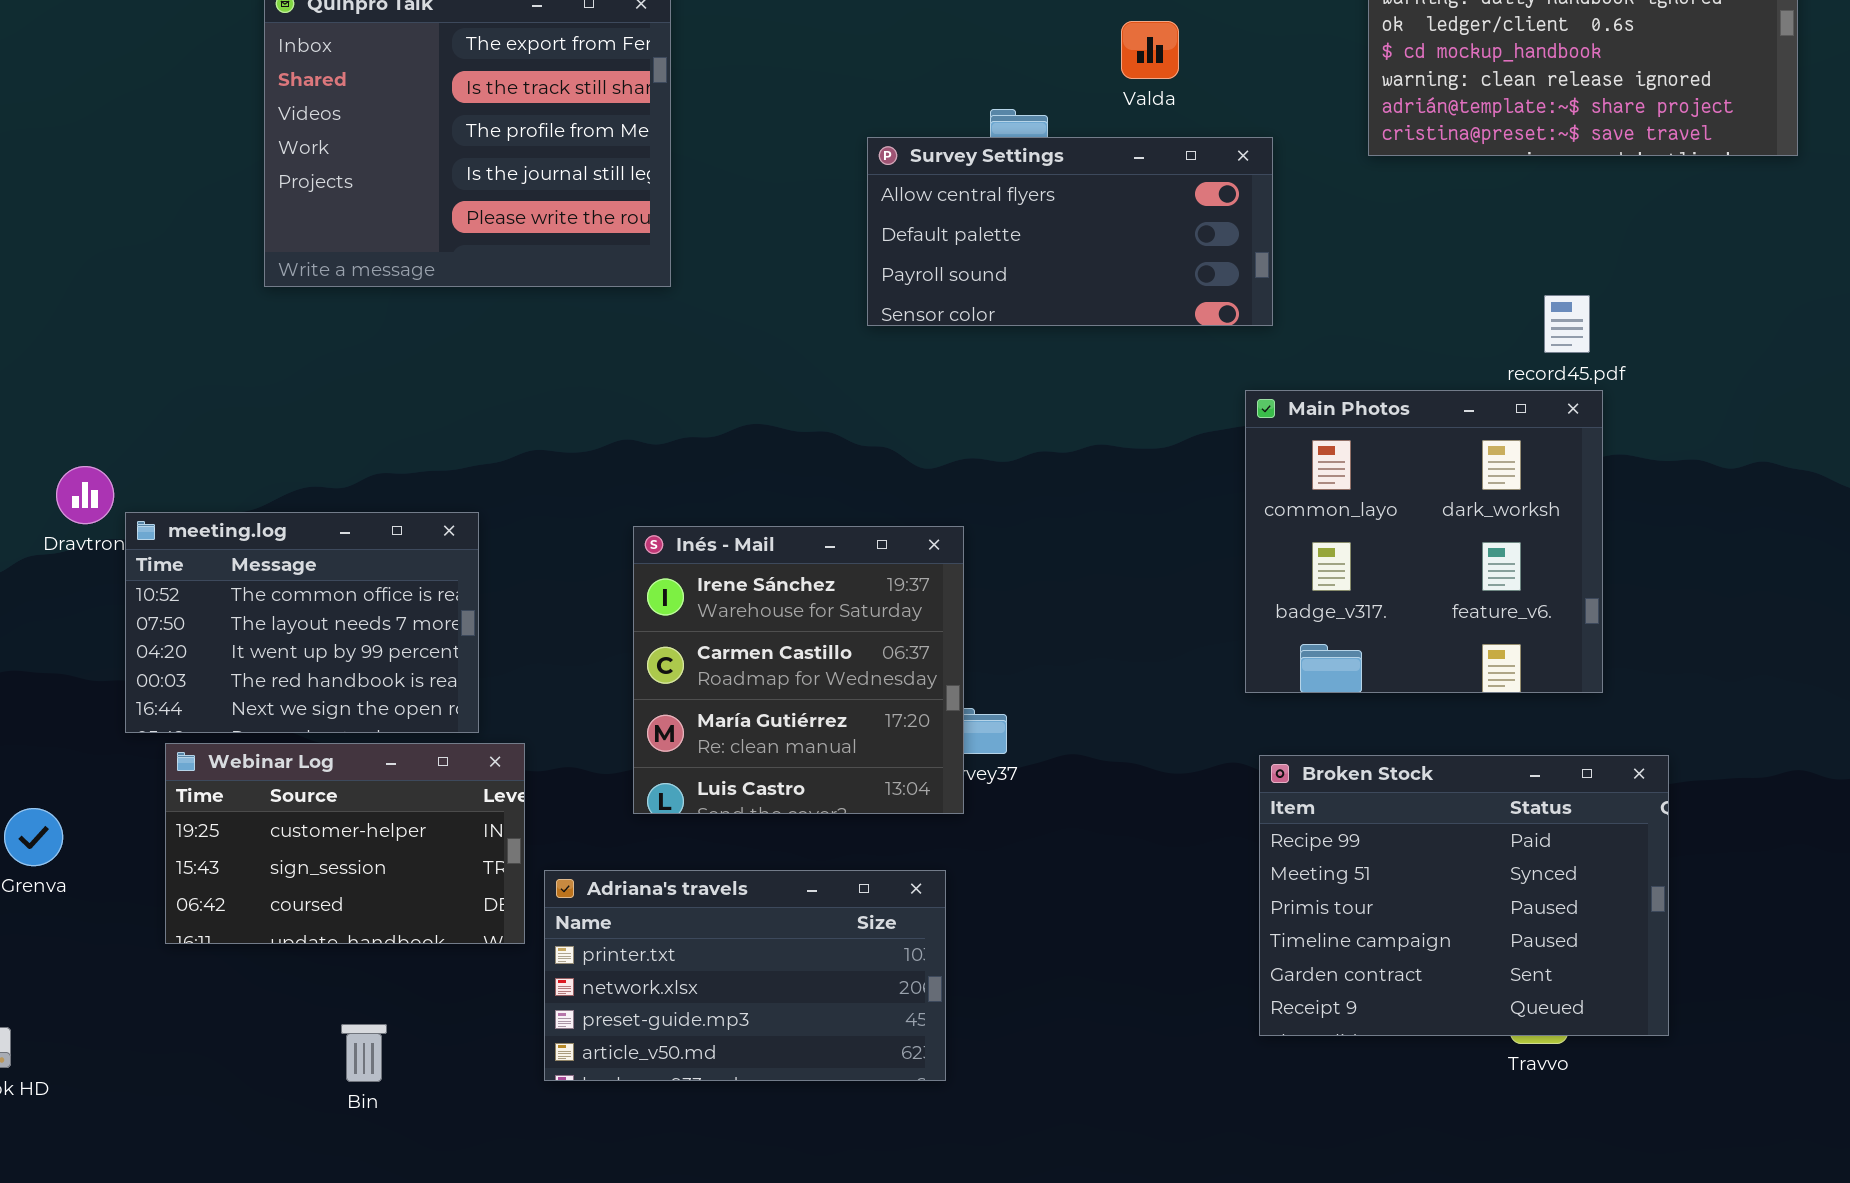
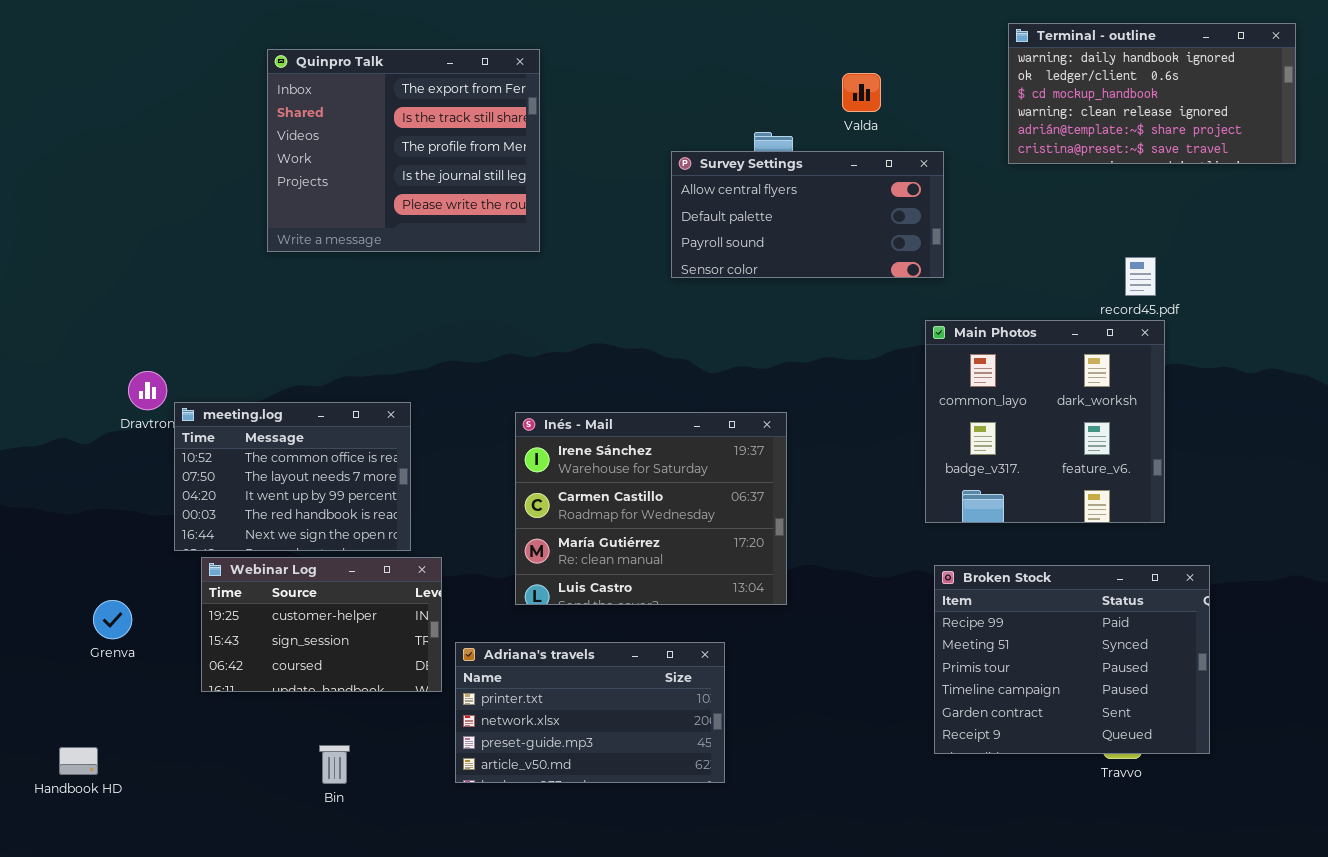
Inés - Mail: [633,526,964,814] -> [515,412,787,605], resized

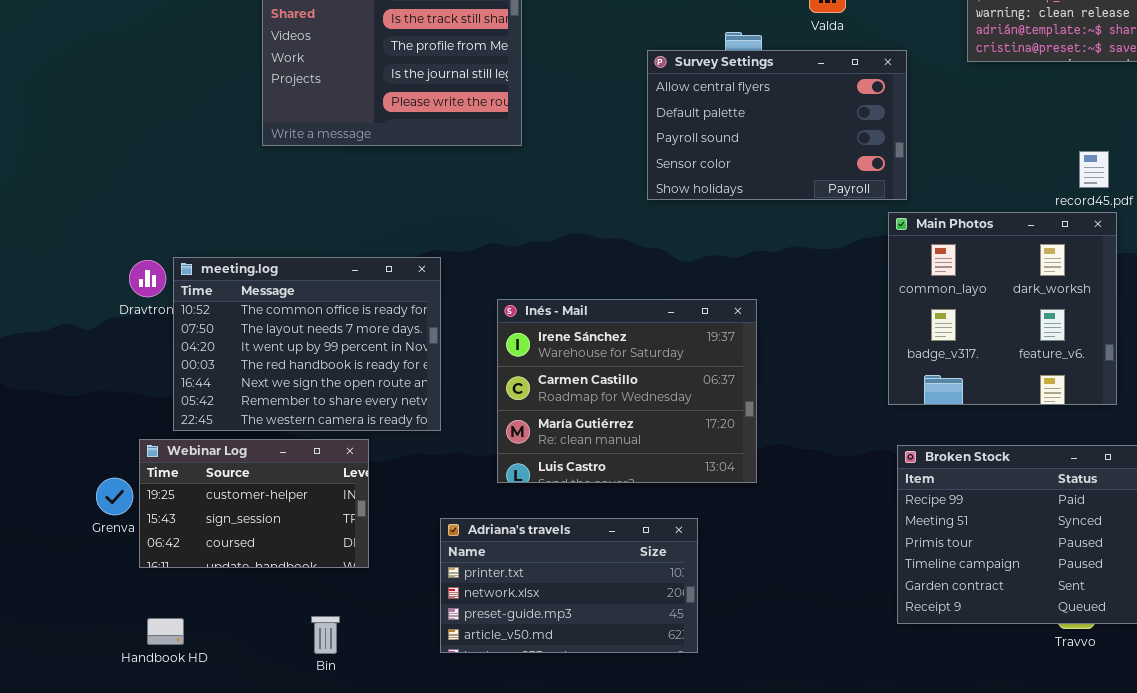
Survey Settings: [671,151,944,278] -> [647,50,907,200], resized
meeting.log: [174,402,411,551] -> [173,257,441,431], resized
Webinar Log: [201,557,442,692] -> [139,439,369,568], moved
Handbook HD: [59,747,98,775] -> [147,618,184,645], moved

